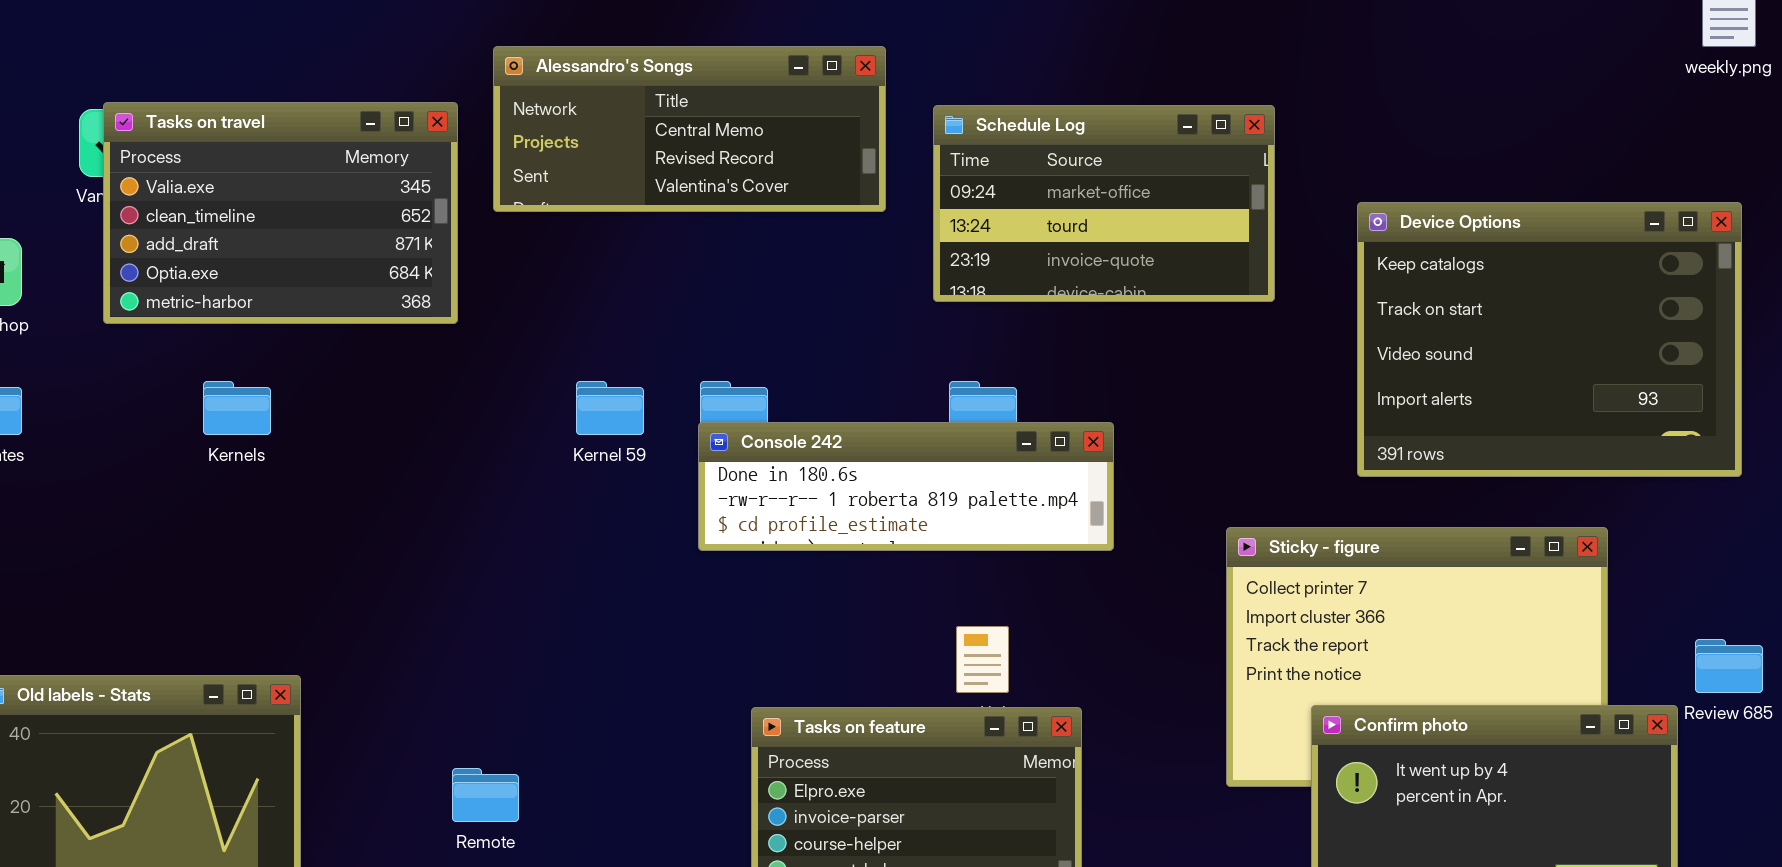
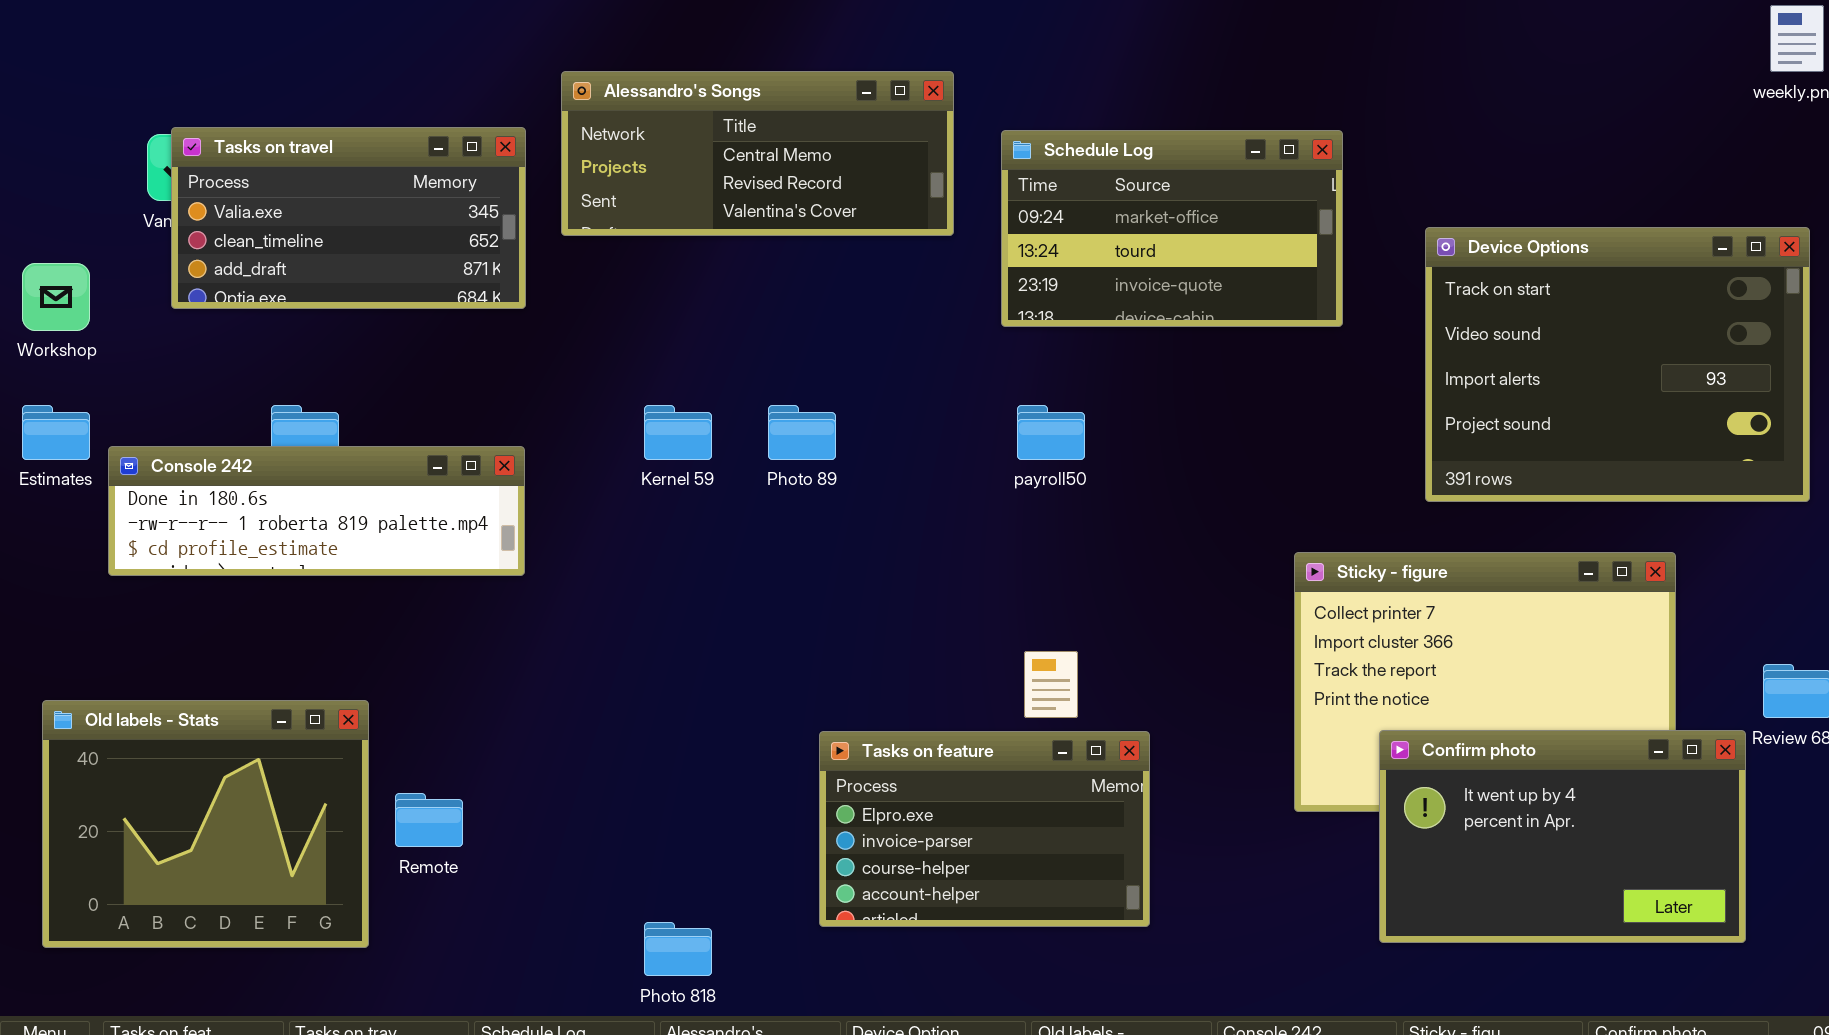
Tasks on travel: [103,102,458,324] -> [171,127,526,309], resized
Device Options: [1357,202,1742,477] -> [1425,227,1810,502], scrolled down 1 row
Console 242: [698,422,1114,551] -> [108,446,525,576], moved
Remote: [452,768,519,822] -> [395,793,463,847], moved

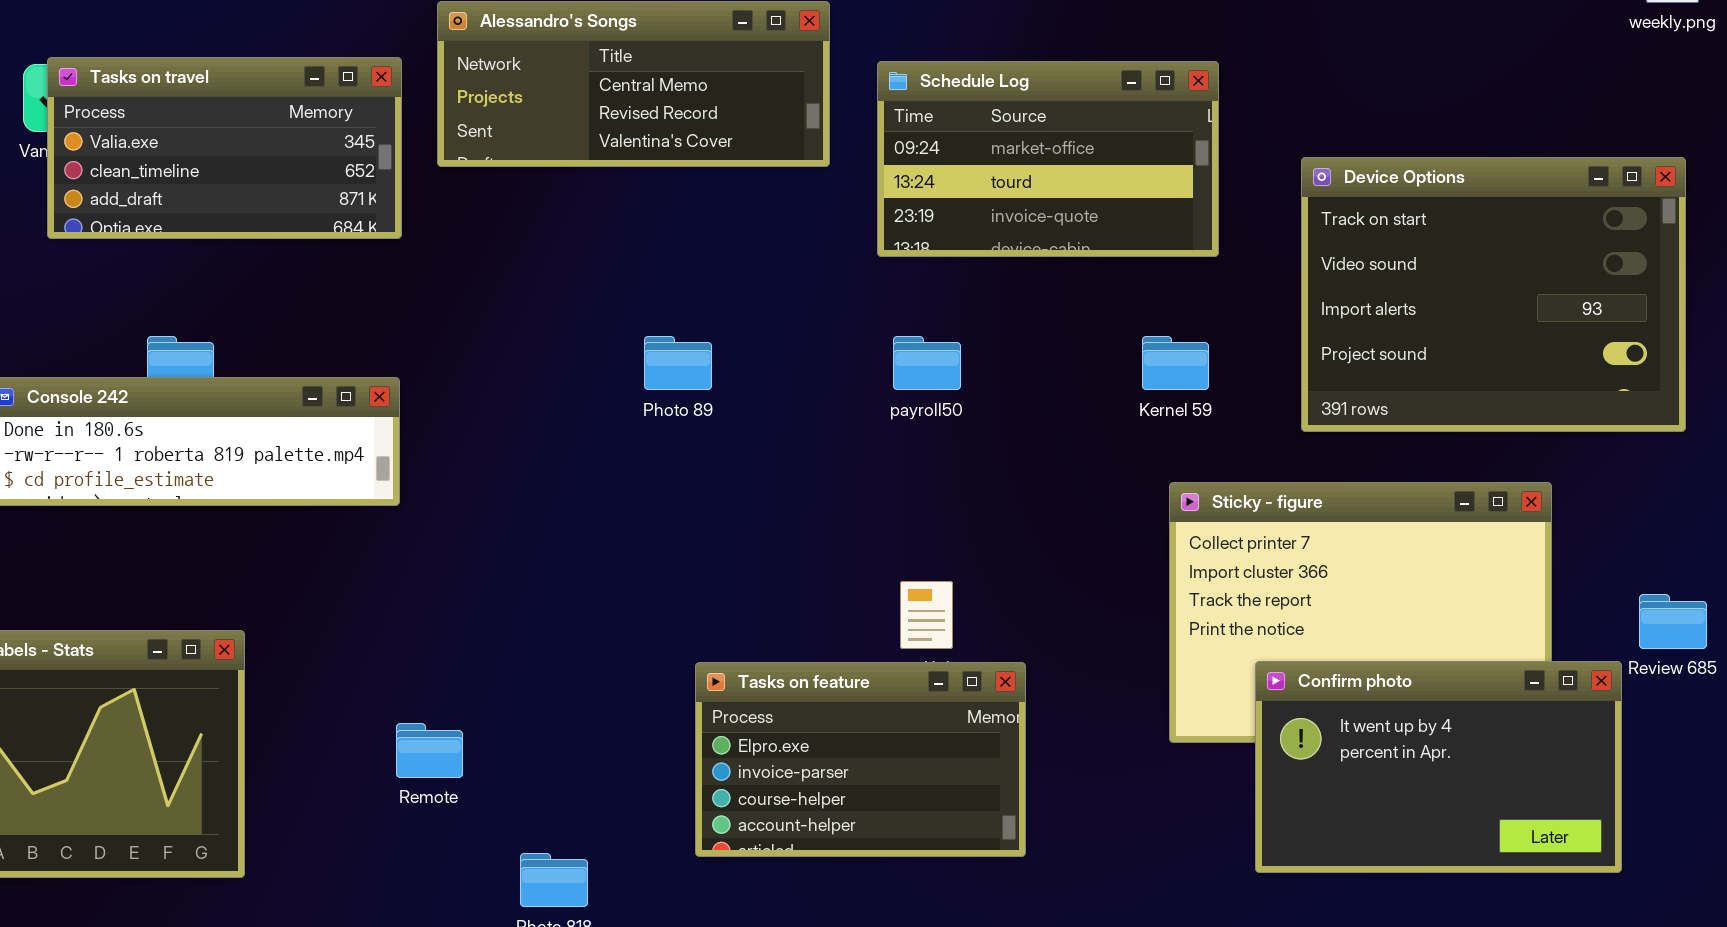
Kernel 59: [644,405,712,460] -> [1142,336,1209,390], moved
Remote: [395,793,463,847] -> [396,723,463,778], moved

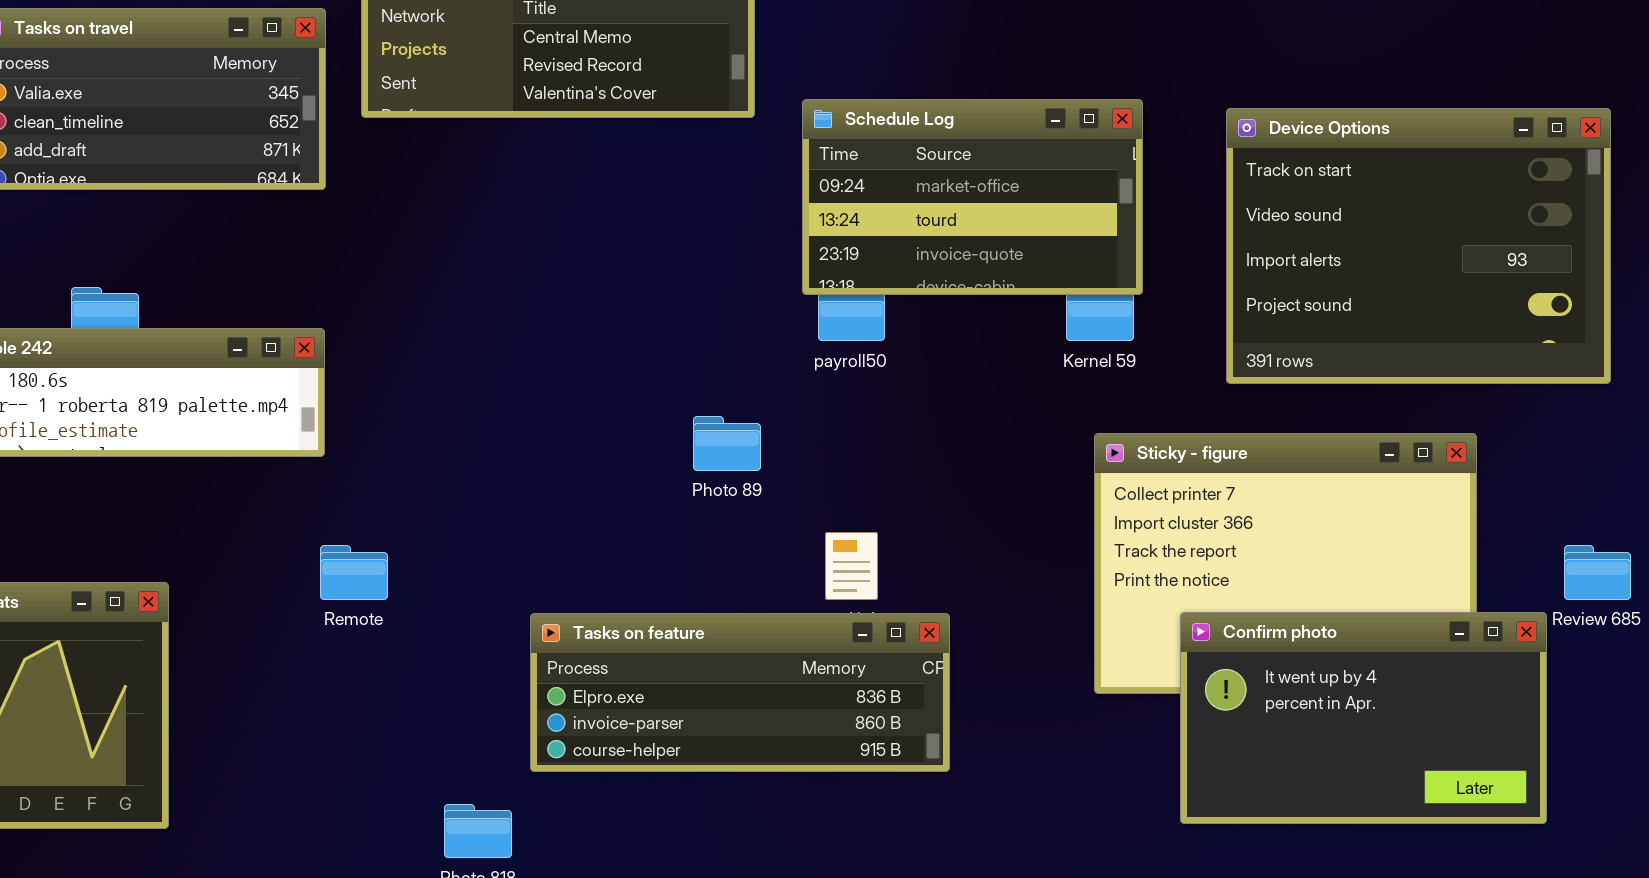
Schedule Log: [877,61,1219,257] -> [802,99,1143,295], moved
Photo 89: [644,336,712,390] -> [693,416,761,471], moved
Tasks on feature: [695,662,1026,857] -> [530,613,950,772], resized
Remote: [396,723,463,778] -> [320,545,388,600], moved

